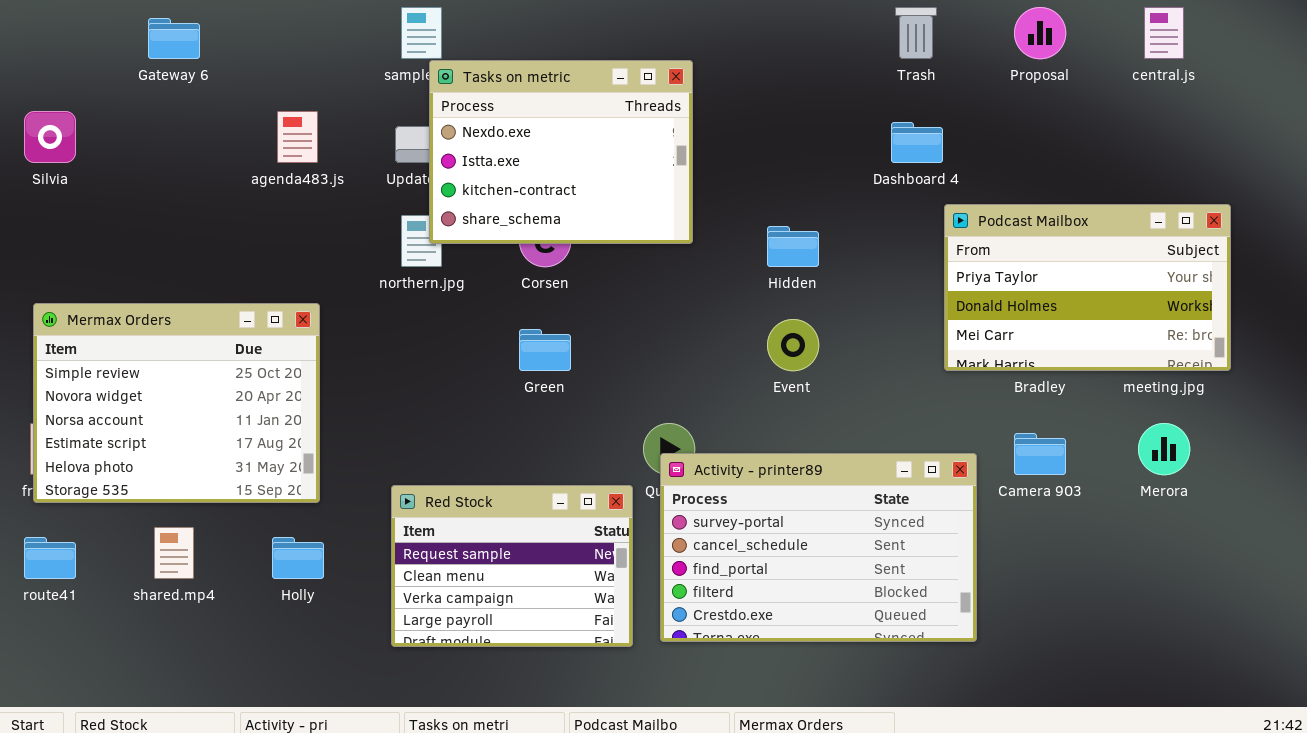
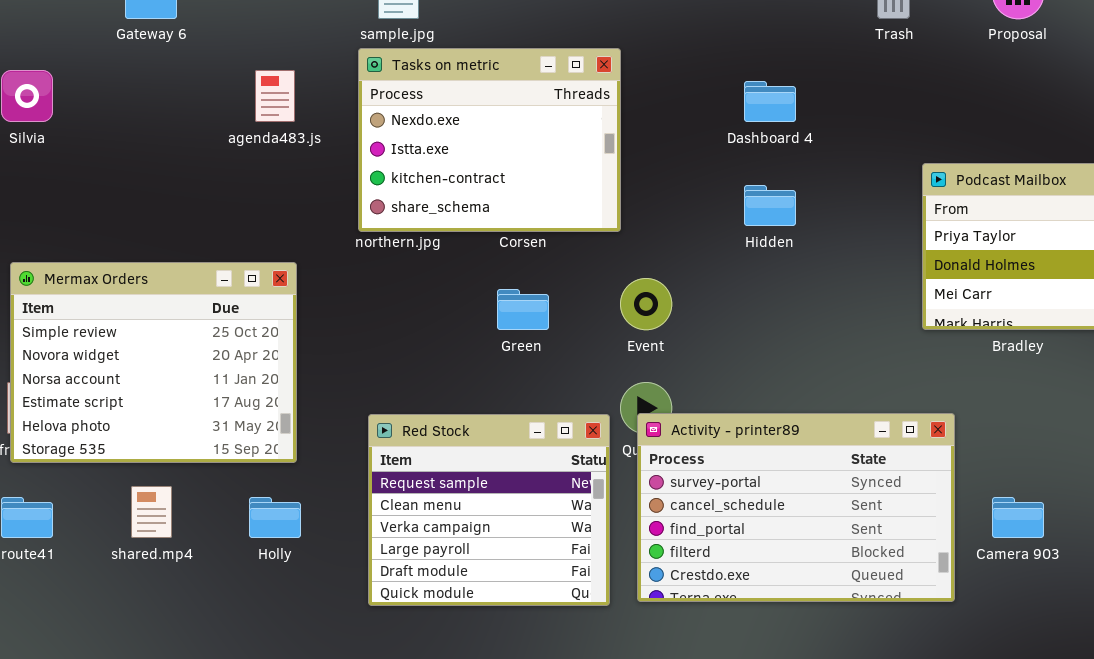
Tasks on metric: [429,60,693,244] -> [358,48,621,232], moved
Dashboard 4: [891,122,943,163] -> [744,81,796,122], moved
Event: [767,319,819,371] -> [620,278,672,330], moved
Camera 903: [1014,433,1066,475] -> [992,497,1044,538], moved
Red Stock: [391,485,633,647] -> [368,414,610,606], resized

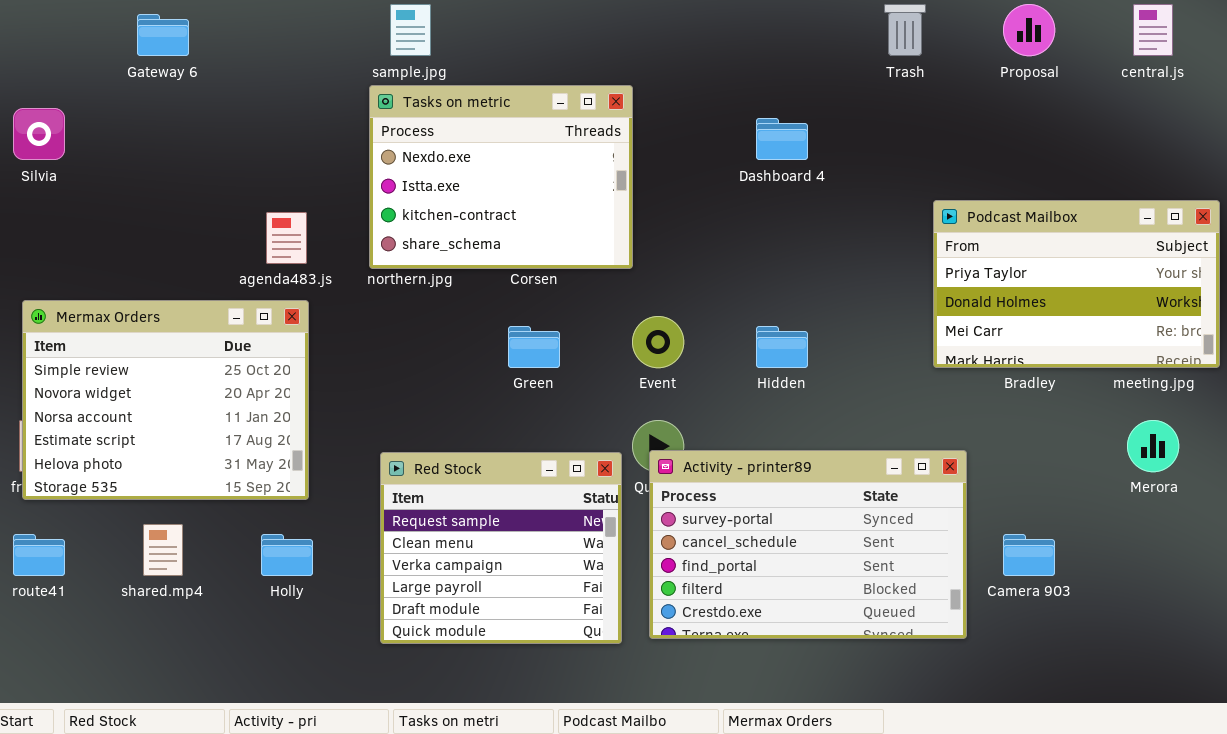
agenda483.js: [255,70,295,122] -> [266,212,307,264], moved
Hidden: [744,185,796,226] -> [756,326,808,368], moved

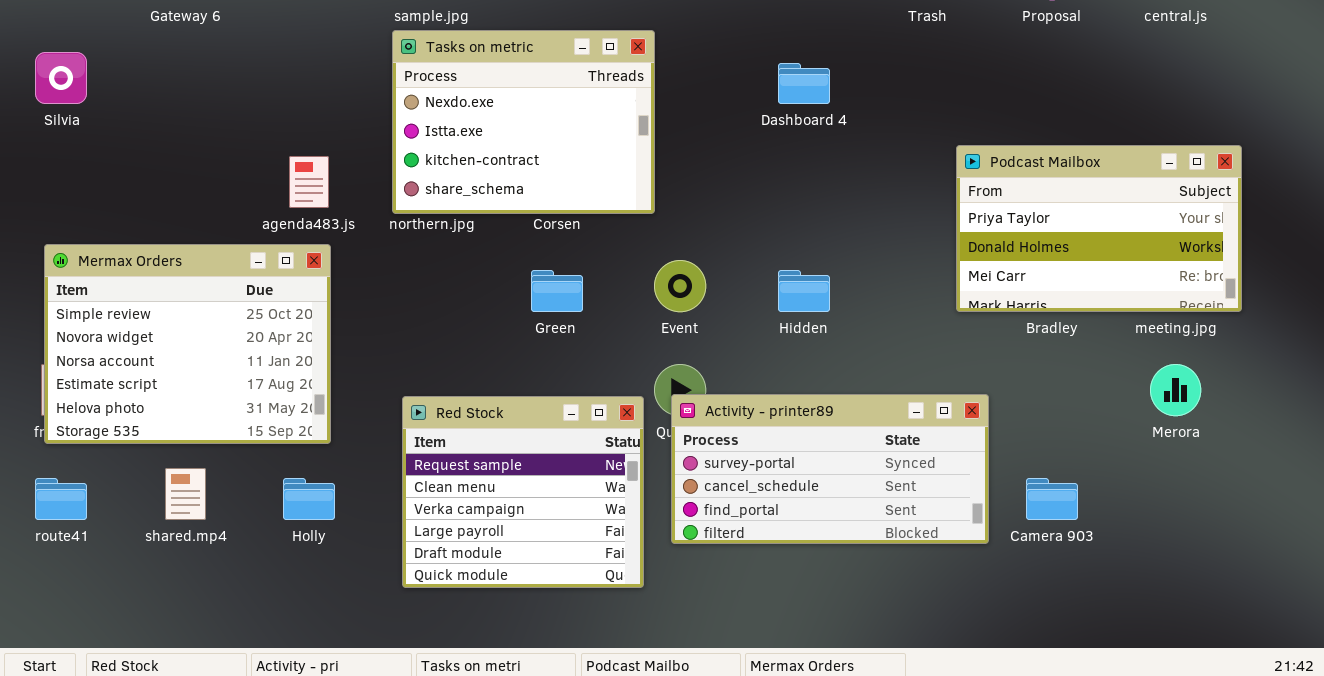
Activity - printer89: [649,450,967,639] -> [671,394,989,544], resized

